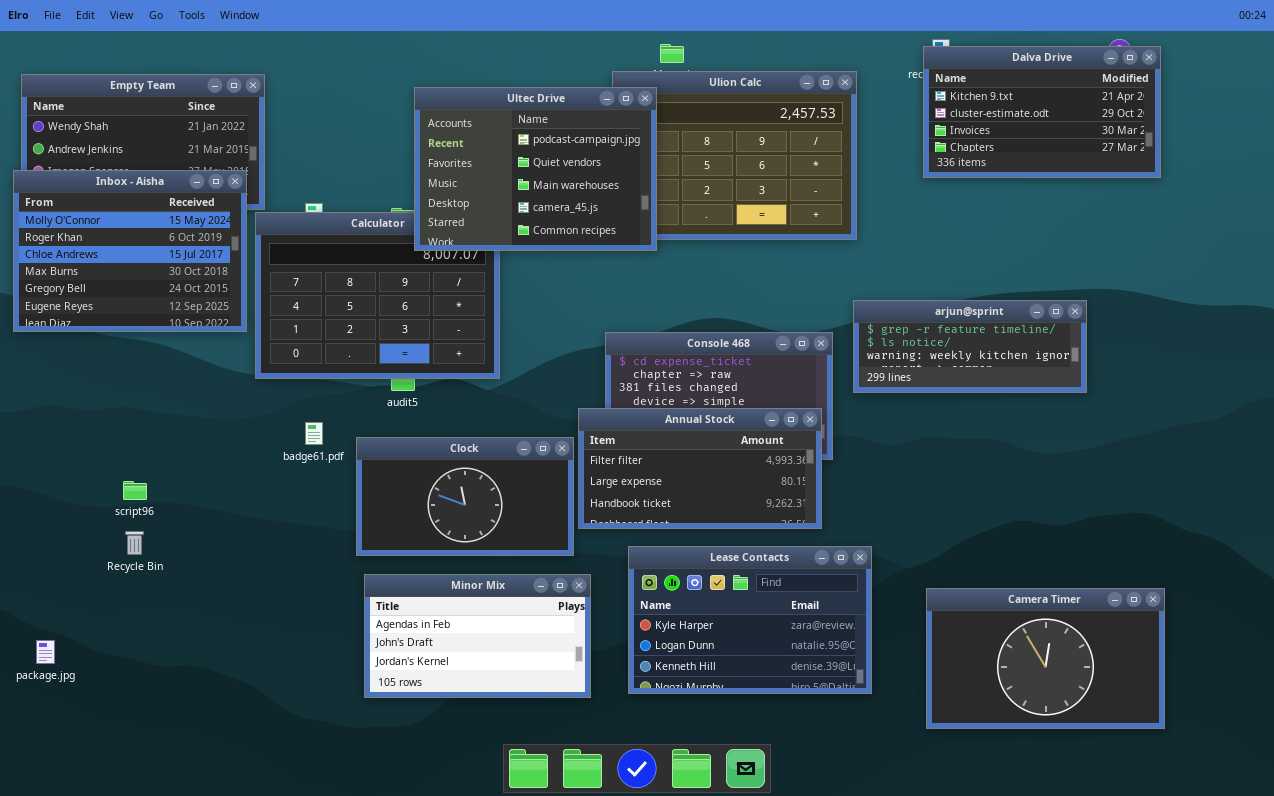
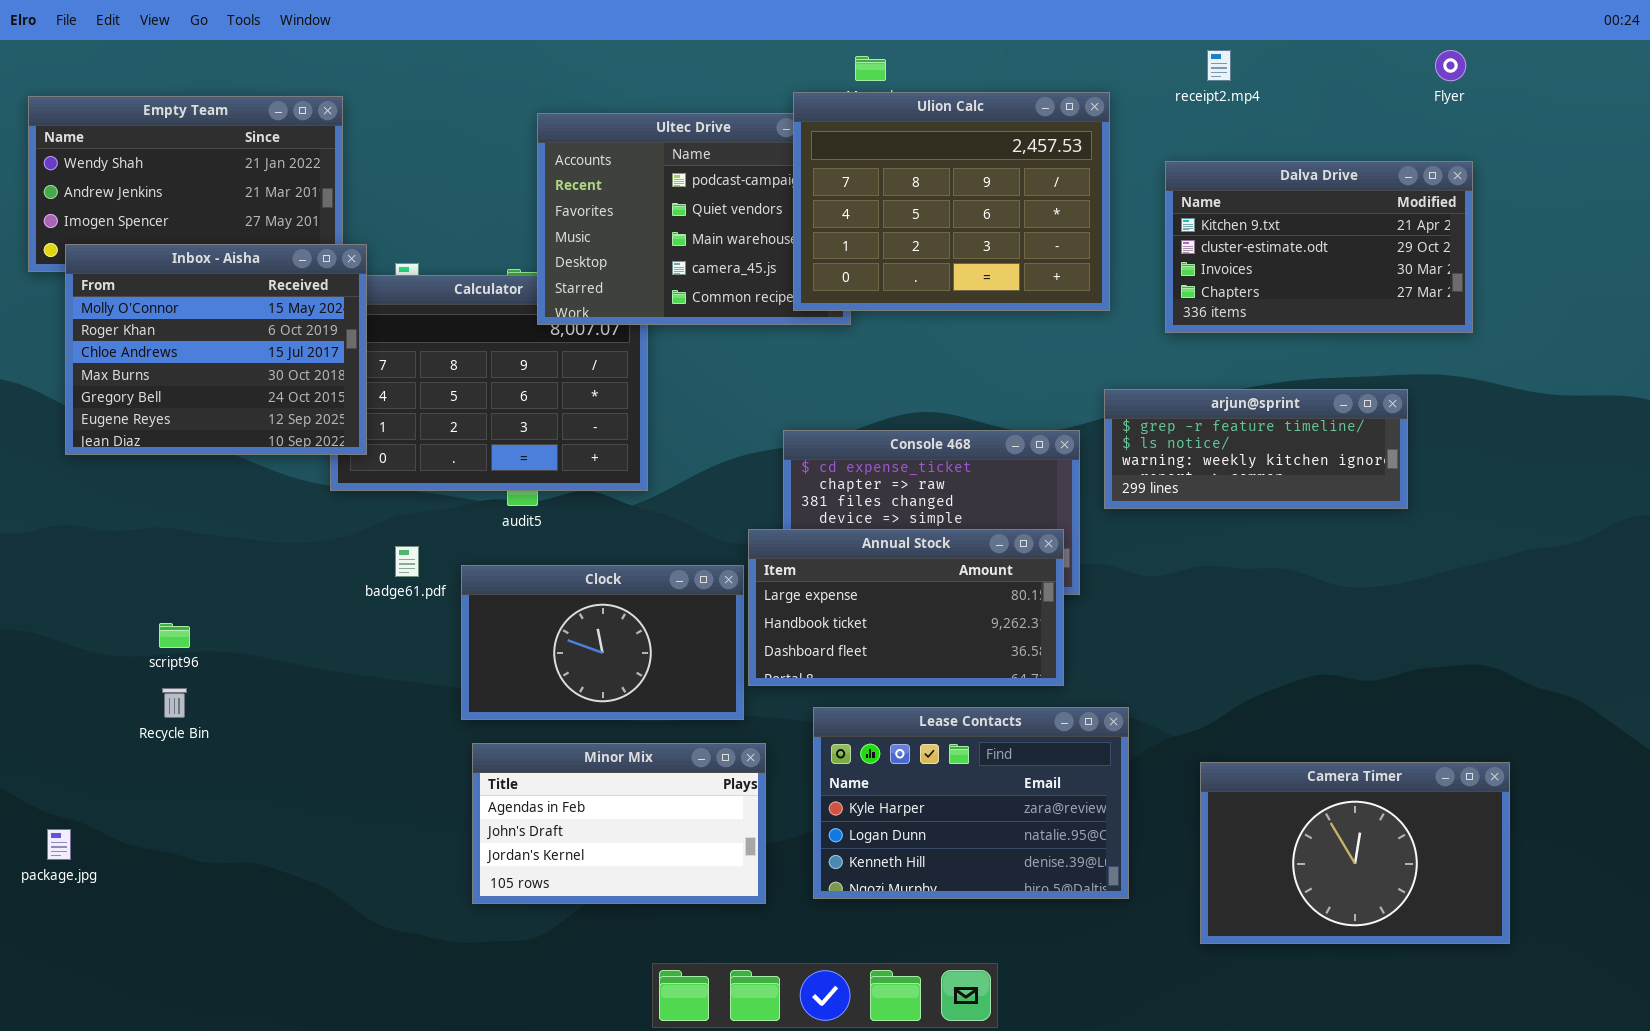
Dalva Drive: [923,46,1161,178] -> [1165,161,1473,333], moved
Ulion Calc: [612,71,857,240] -> [793,92,1110,311], raised
Inbox - Aisha: [13,170,247,332] -> [65,244,367,455], moved
Annual Stock: [578,408,822,529] -> [748,529,1064,686], scrolled down 1 row

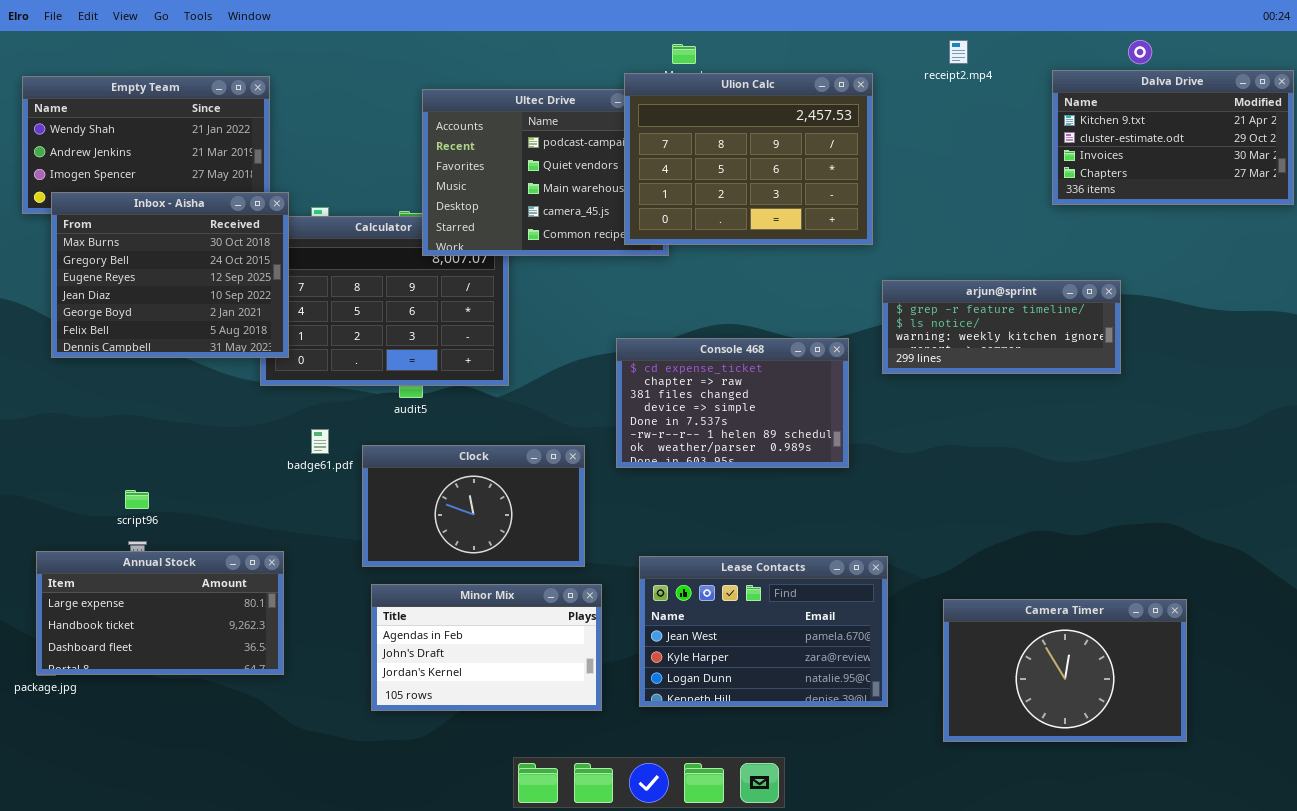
Dalva Drive: [1165,161,1473,333] -> [1052,70,1294,205], moved
Inbox - Aisha: [65,244,367,455] -> [51,192,289,358], scrolled down 3 rows
arjun@sprint: [1104,389,1408,509] -> [882,280,1121,374], moved
Annual Stock: [748,529,1064,686] -> [36,551,284,675], moved
Lease Contacts: [813,707,1129,899] -> [639,556,888,707], scrolled up 1 row

